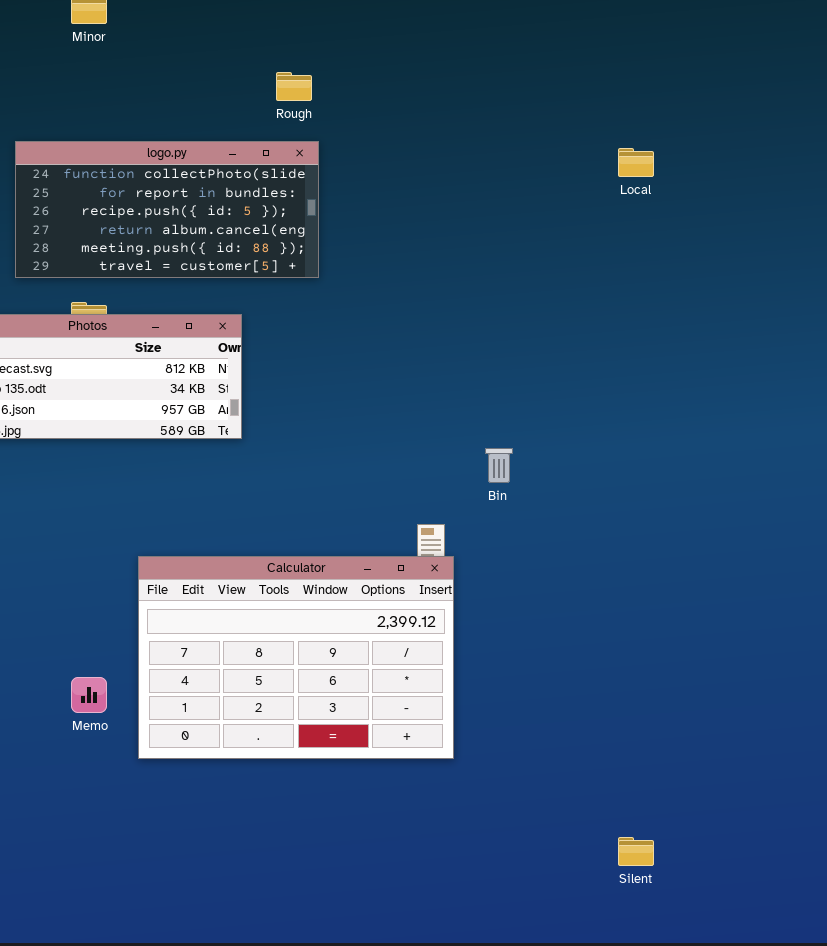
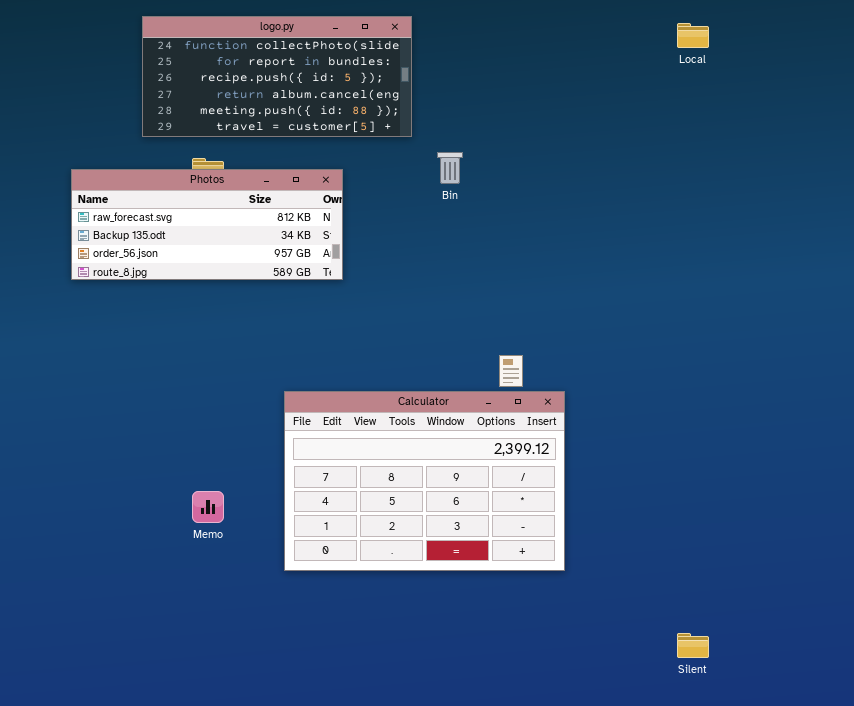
Bin: [485,448,513,483] -> [437,152,463,184], moved
Calculator: [138,556,454,759] -> [284,391,565,571], moved

